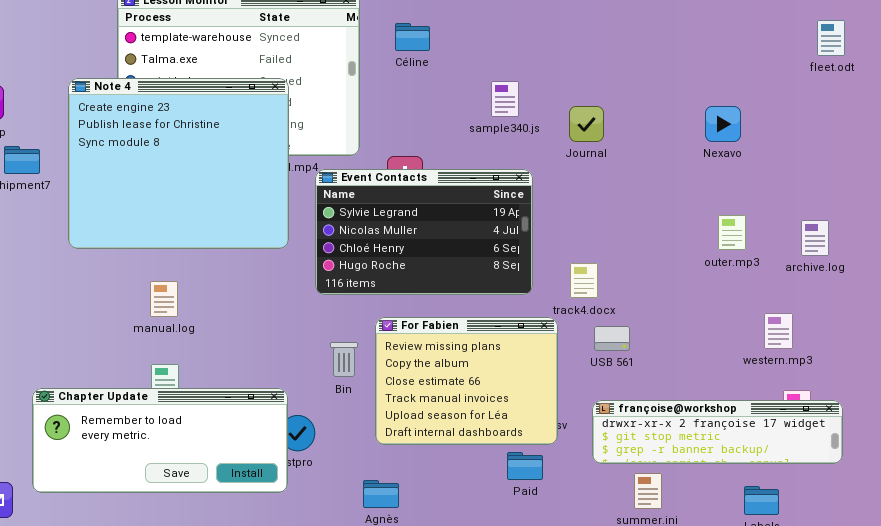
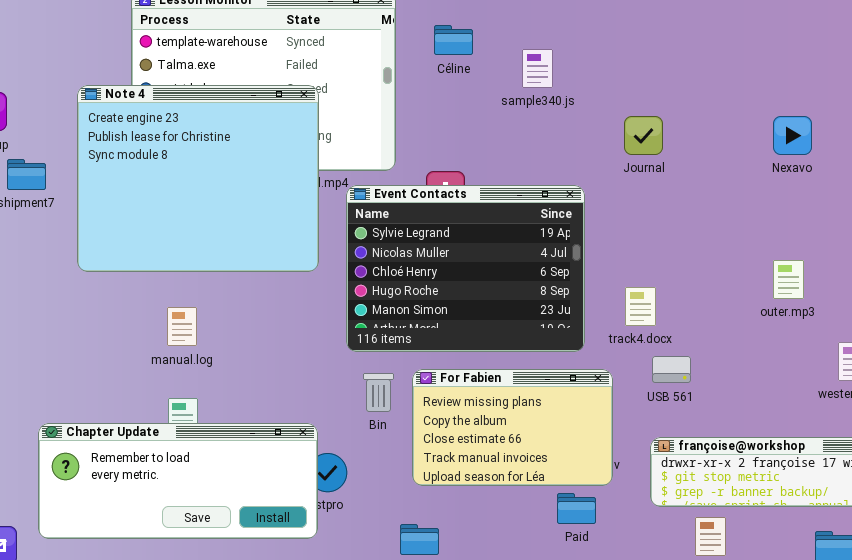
sample340.js: [491,81,519,117] -> [522,49,553,88], moved
Event Contacts: [315,169,533,295] -> [346,185,585,352], resized
outer.mp3: [718,215,746,250] -> [773,260,804,299], moved
For Fabien: [375,317,558,445] -> [412,369,613,486], resized

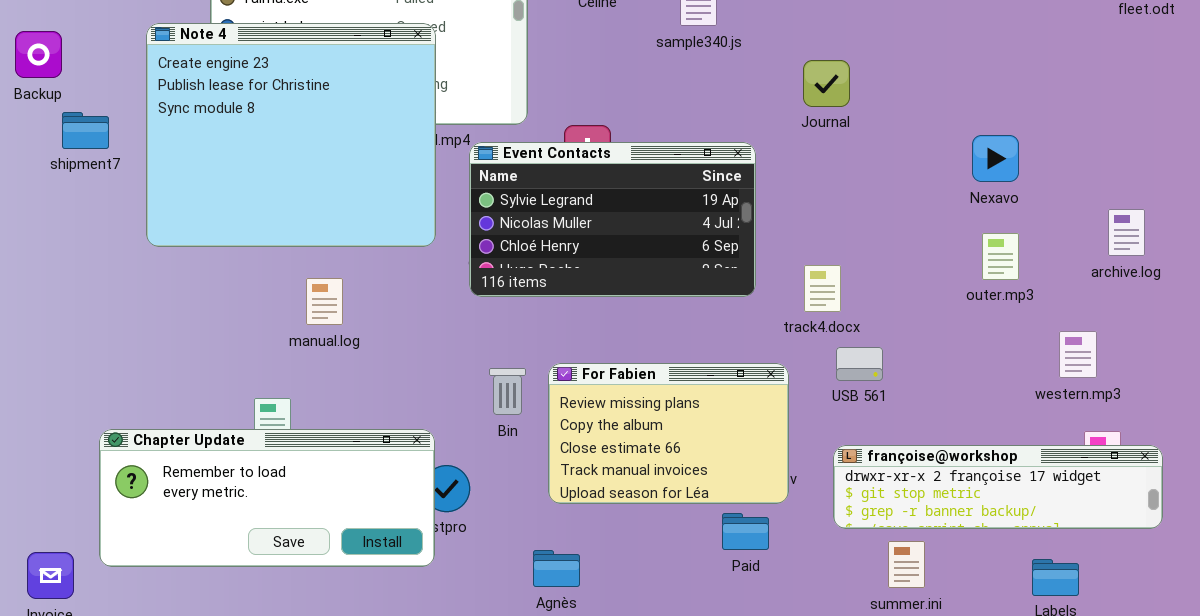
Nexavo: [773,116,812,155] -> [972,135,1019,182], moved
Event Contacts: [346,185,585,352] -> [469,142,756,297], resized
manual.log: [167,307,197,346] -> [306,278,343,325], moved

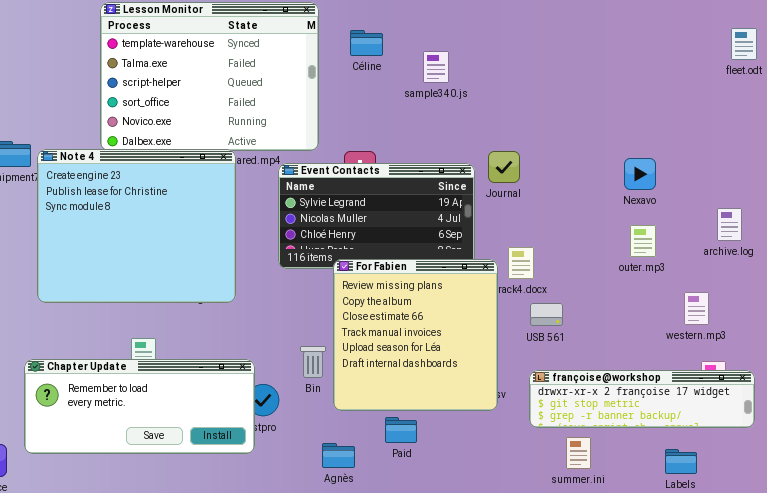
Note 4: [146,23,436,247] -> [37,149,236,303], moved
Journal: [803,60,850,107] -> [488,151,520,183], moved
For Fabien: [548,363,789,504] -> [333,259,498,411], resized
Bin: [489,368,526,415] -> [300,346,326,378], moved
Paid: [722,513,769,550] -> [385,417,417,443], moved

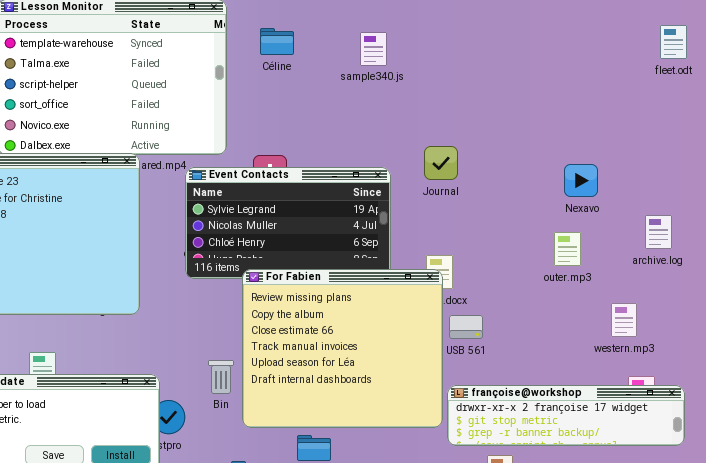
sample340.js: [423,51,449,83] -> [360,32,387,66], moved
Journal: [488,151,520,183] -> [424,146,458,180], moved
Nexavo: [624,158,656,190] -> [564,164,598,197], moved
For Fabien: [333,259,498,411] -> [242,269,443,428], resized

